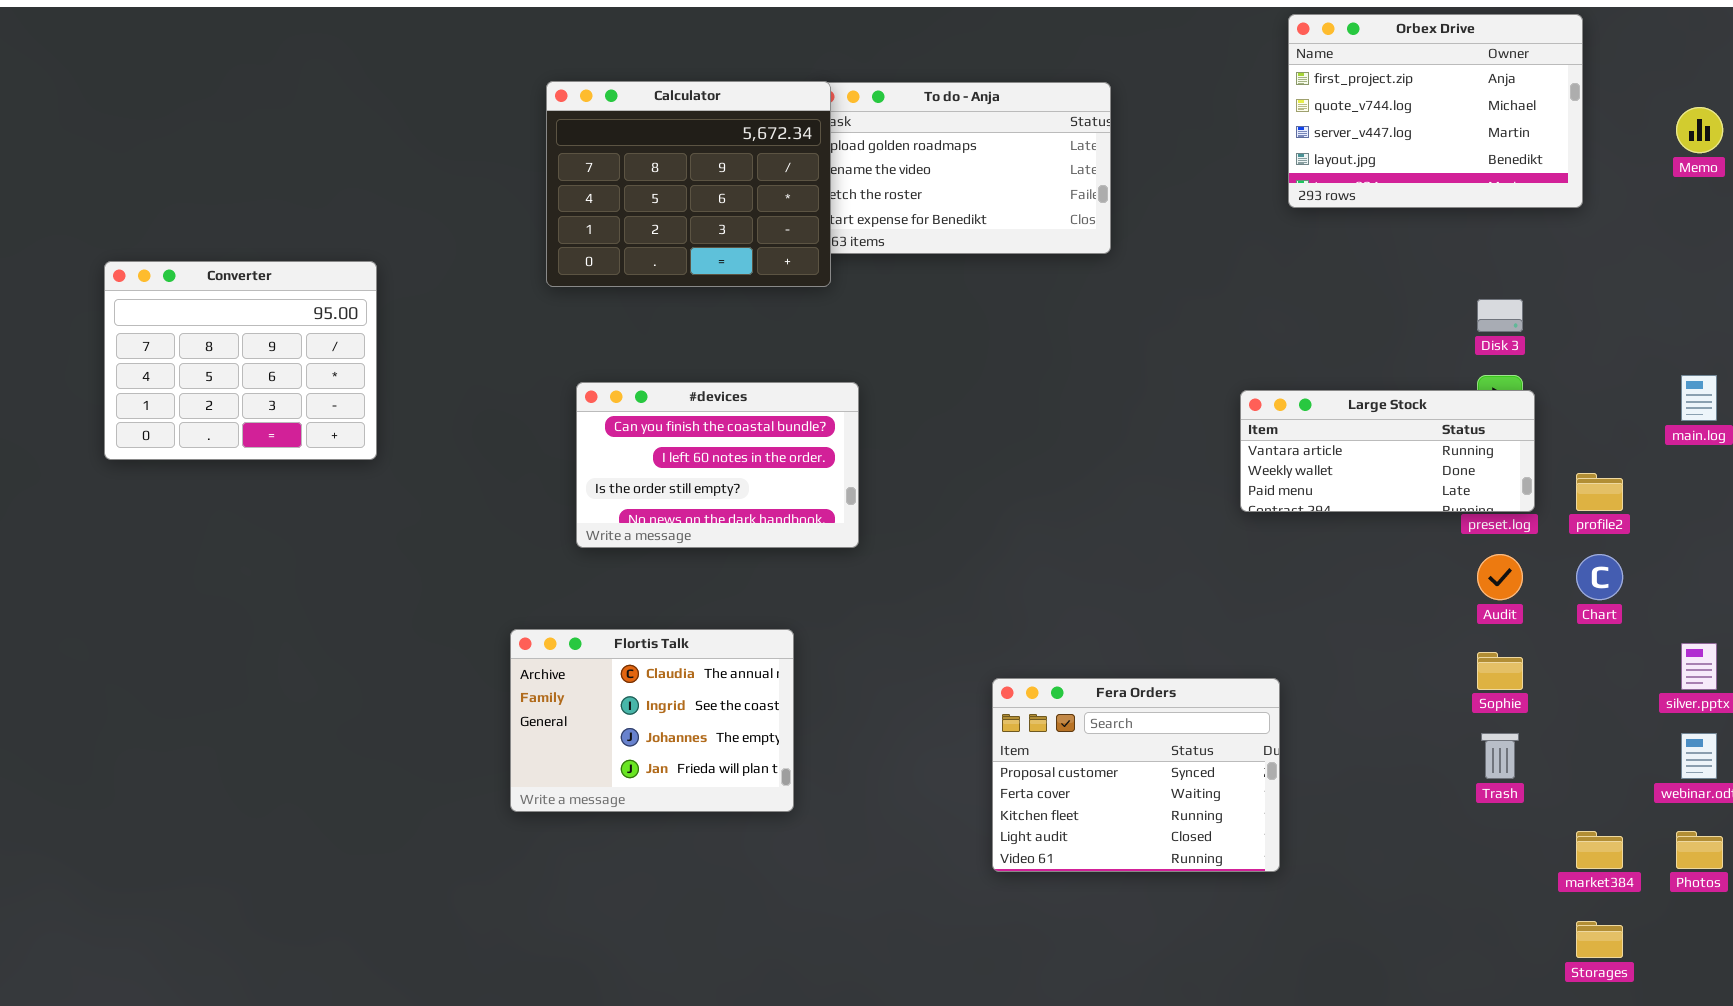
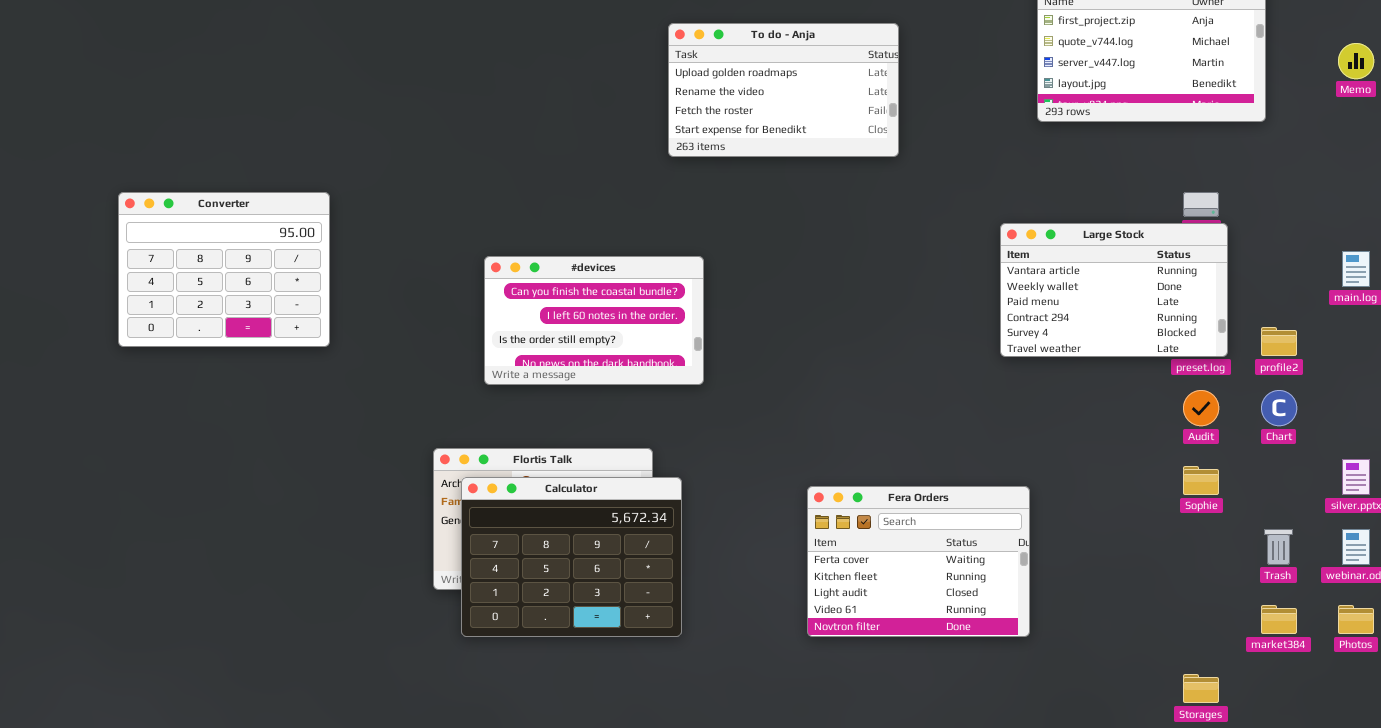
Calculator: [546,81,831,287] -> [461,477,682,637], moved
Converter: [104,261,377,460] -> [118,192,330,347], moved
Large Stock: [1240,390,1535,512] -> [1000,223,1228,357], resized
Fera Orders: [992,678,1280,872] -> [807,486,1030,637], scrolled down 1 row
Trash: [1481,733,1519,779] -> [1264,529,1293,565], moved
Storages: [1576,921,1623,958] -> [1183,674,1219,703], moved

